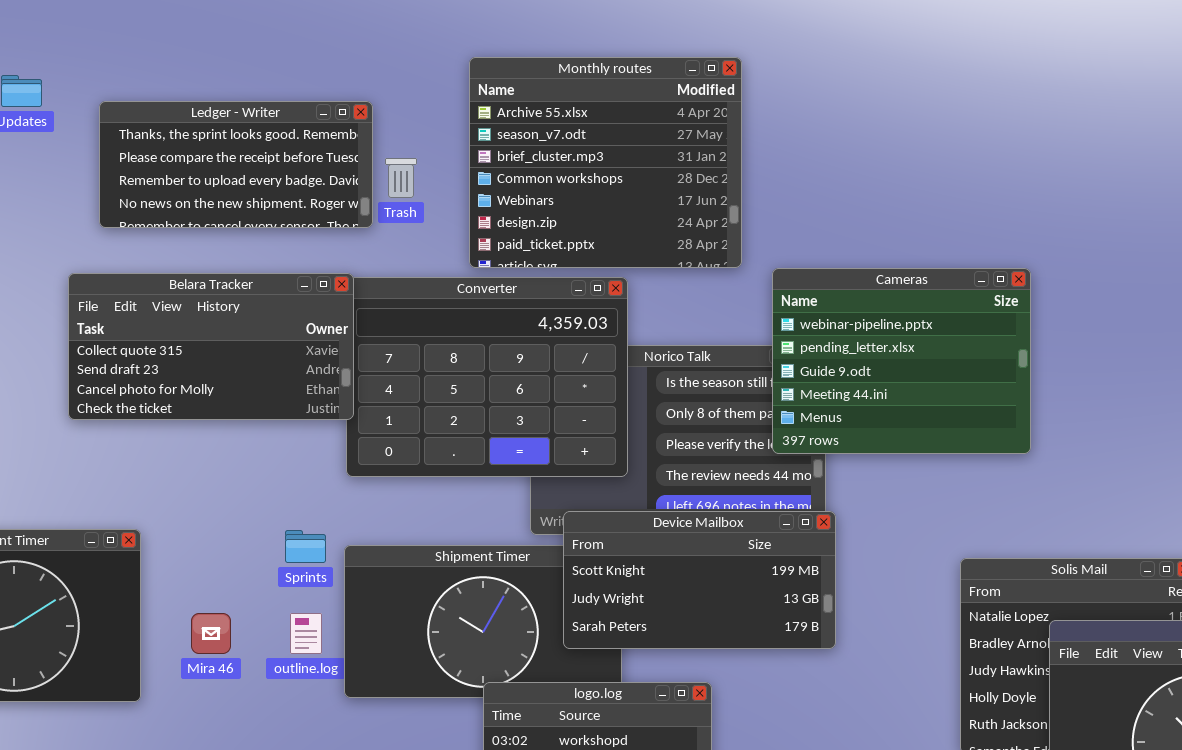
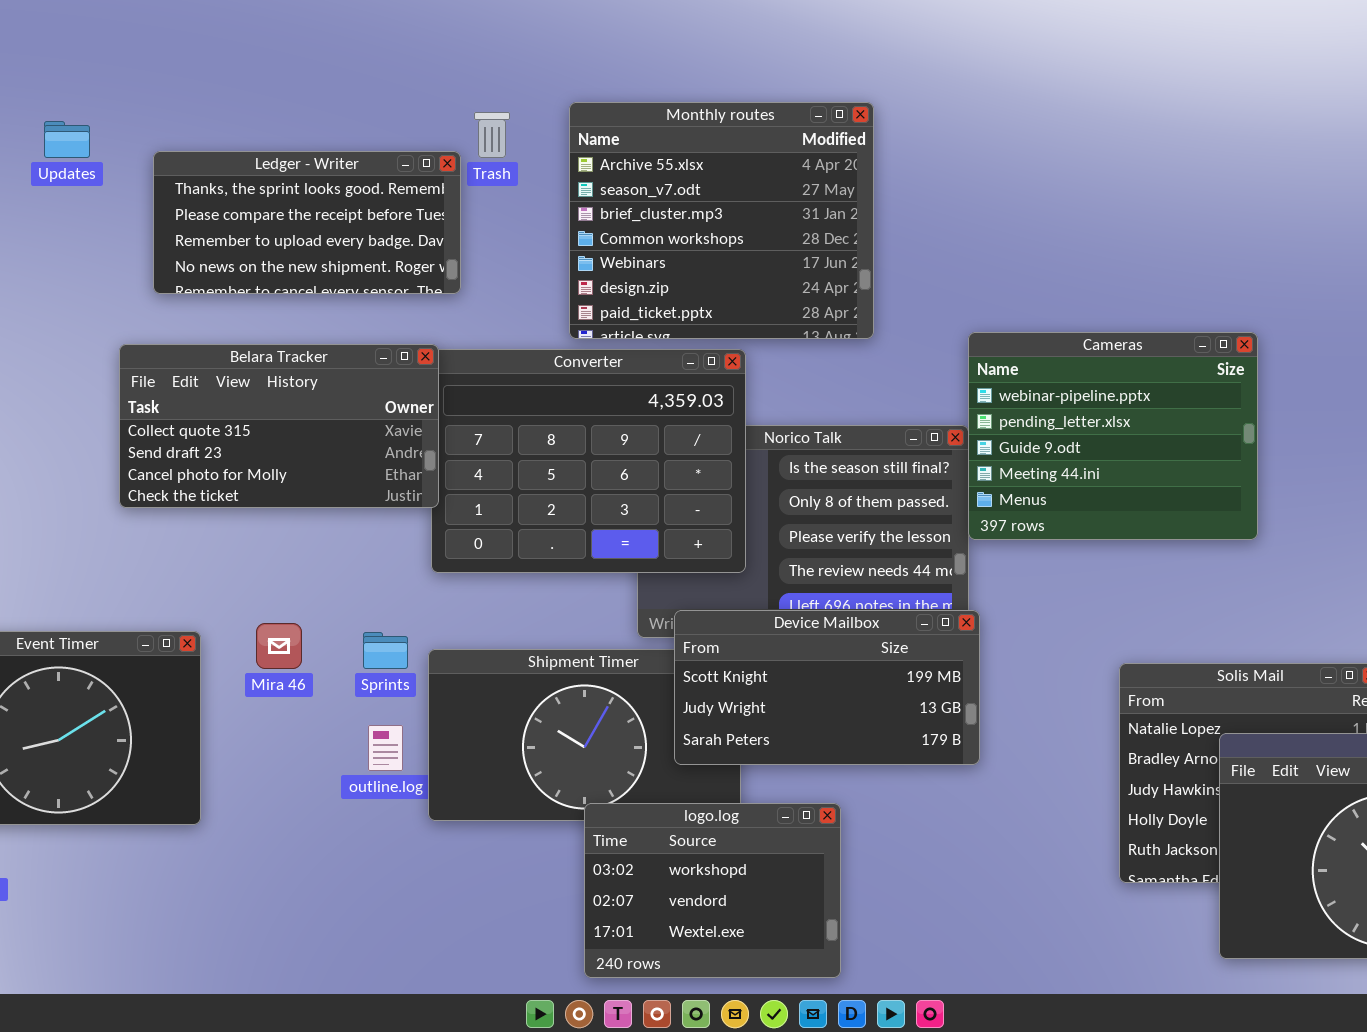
Trash: [385,158,417,198] -> [474,112,510,158], moved
Cameras: [772,268,1031,454] -> [968,332,1258,540], moved
Mira 46: [191,613,231,654] -> [256,623,302,669], moved

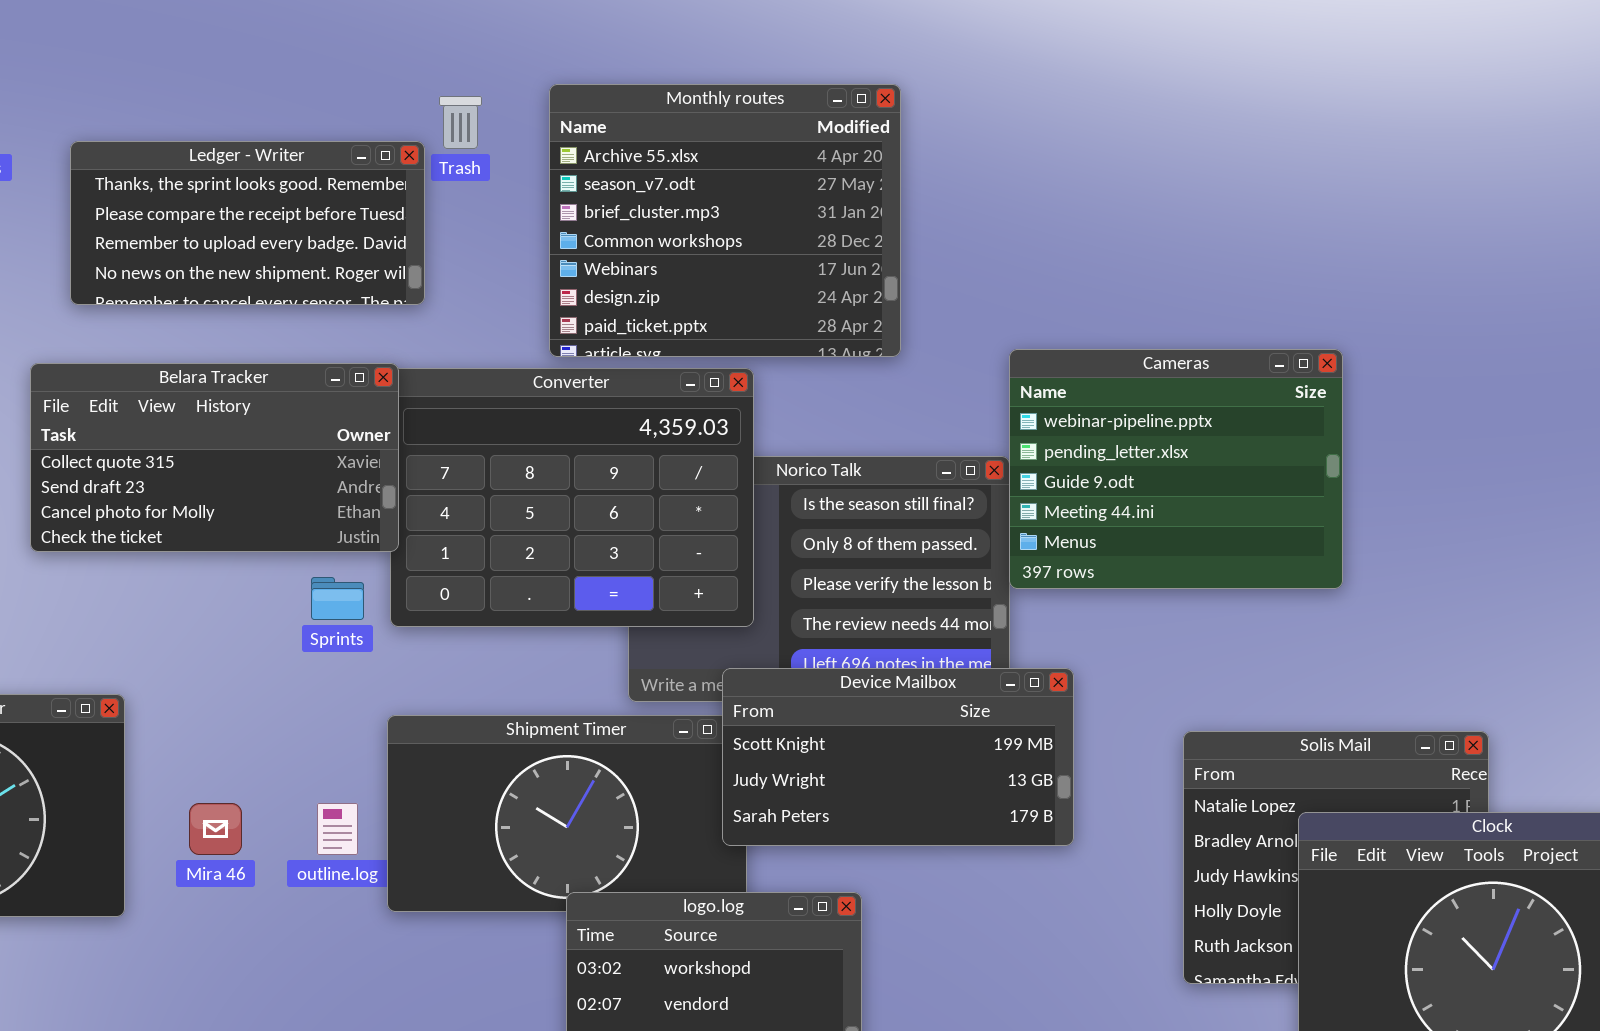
Device Mailbox: [674,610,980,765] -> [722,668,1074,846], moved
Mira 46: [256,623,302,669] -> [189,803,242,855], moved
Sprints: [363,632,408,669] -> [311,577,364,620], moved

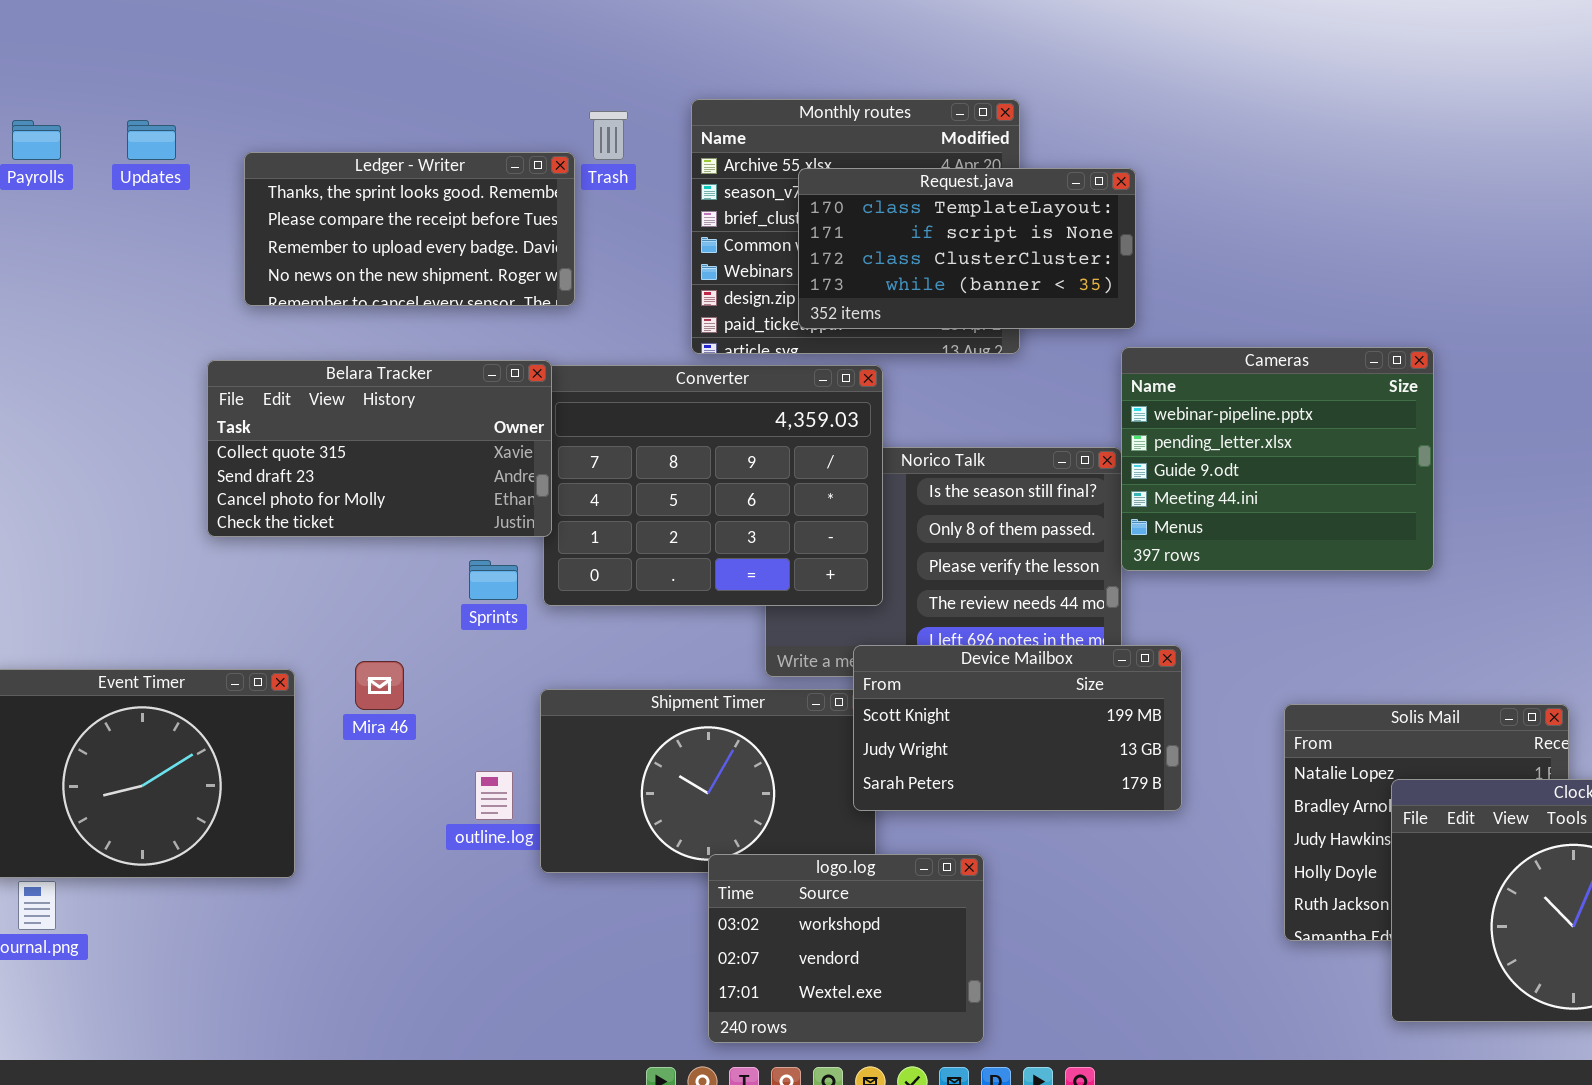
Request.java: none -> [798,168,1136,329], opened
Mira 46: [189,803,242,855] -> [355,661,404,710], moved

